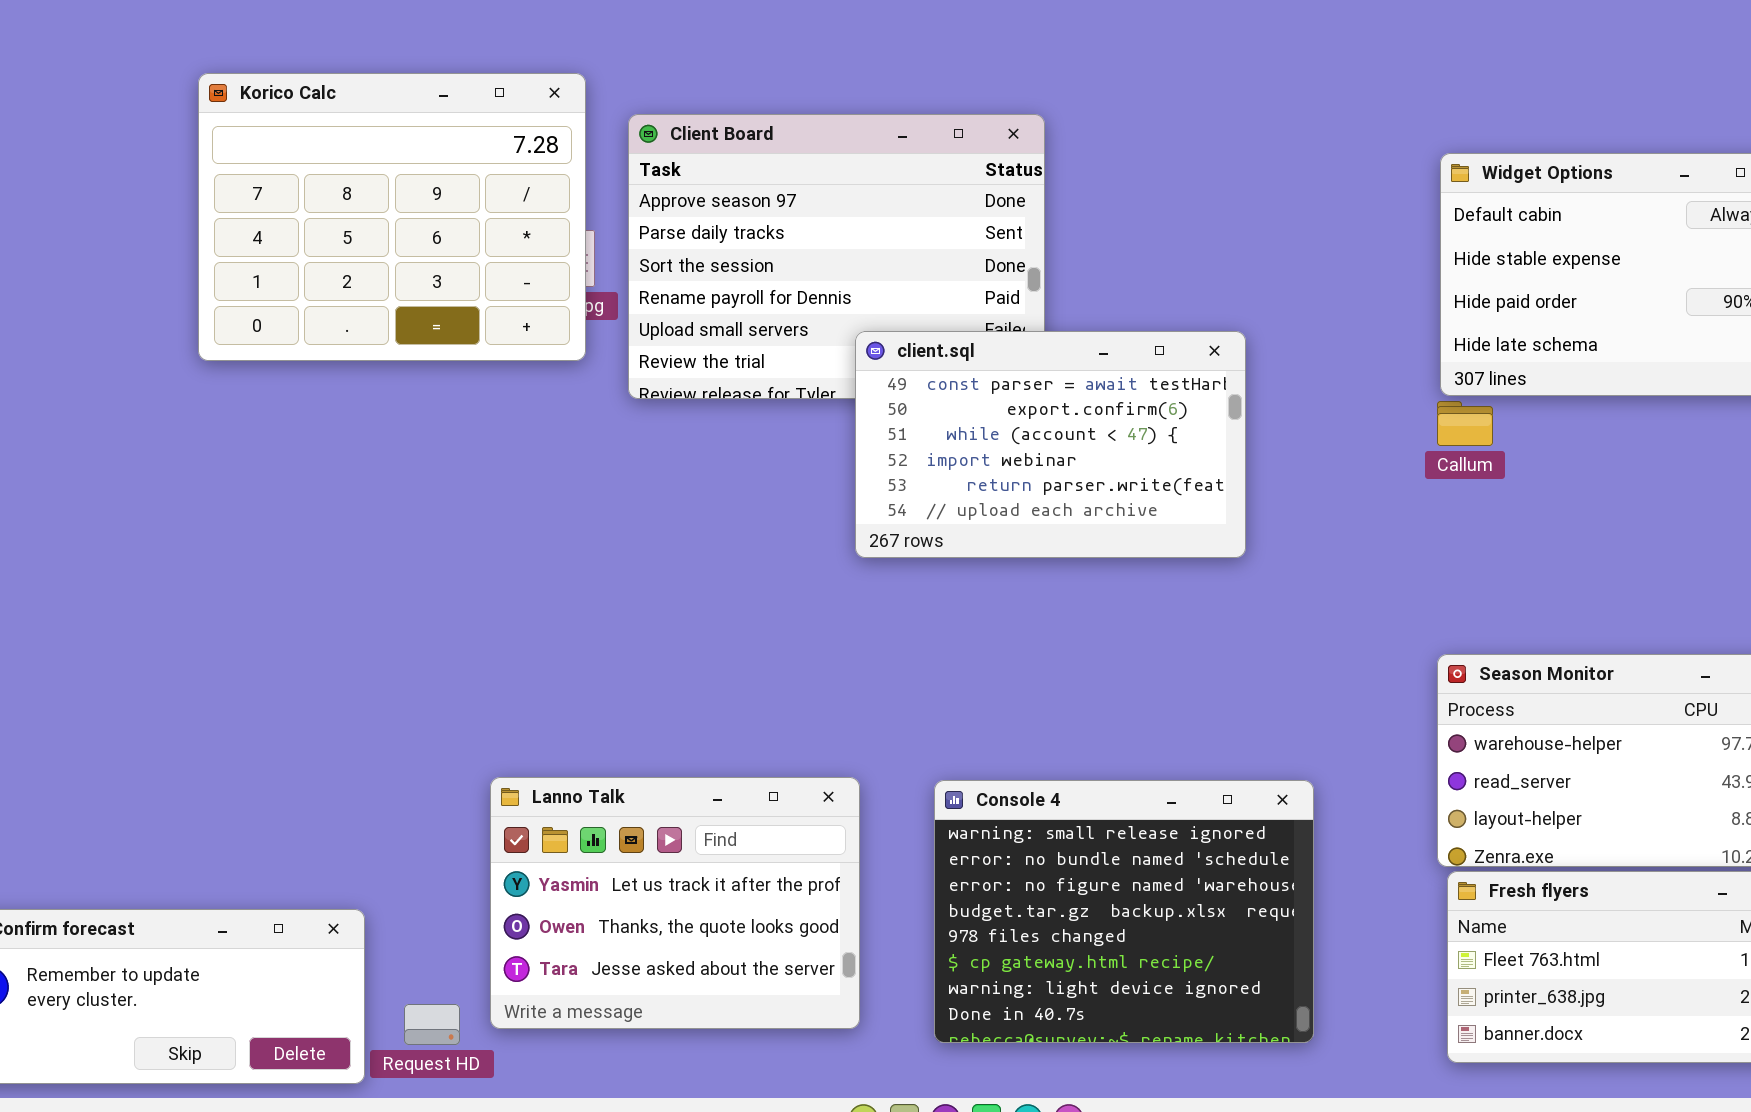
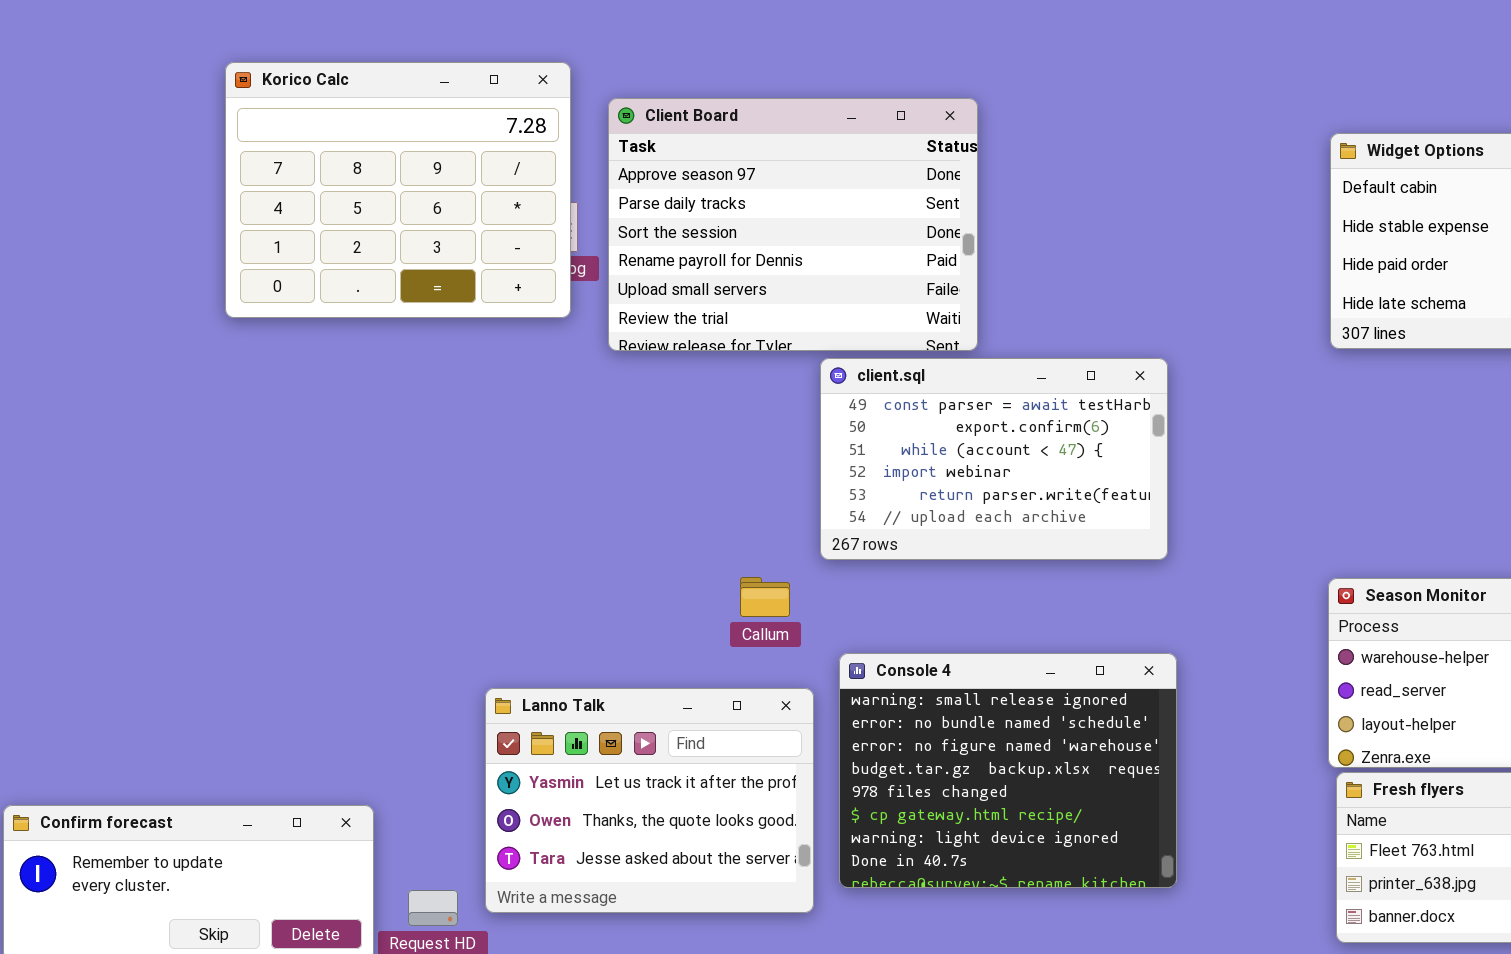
client.sql: [855,331,1246,558] -> [820,358,1168,560], moved
Callum: [1437,401,1493,446] -> [740,577,790,617], moved
Console 4: [934,780,1314,1043] -> [839,653,1177,888], moved

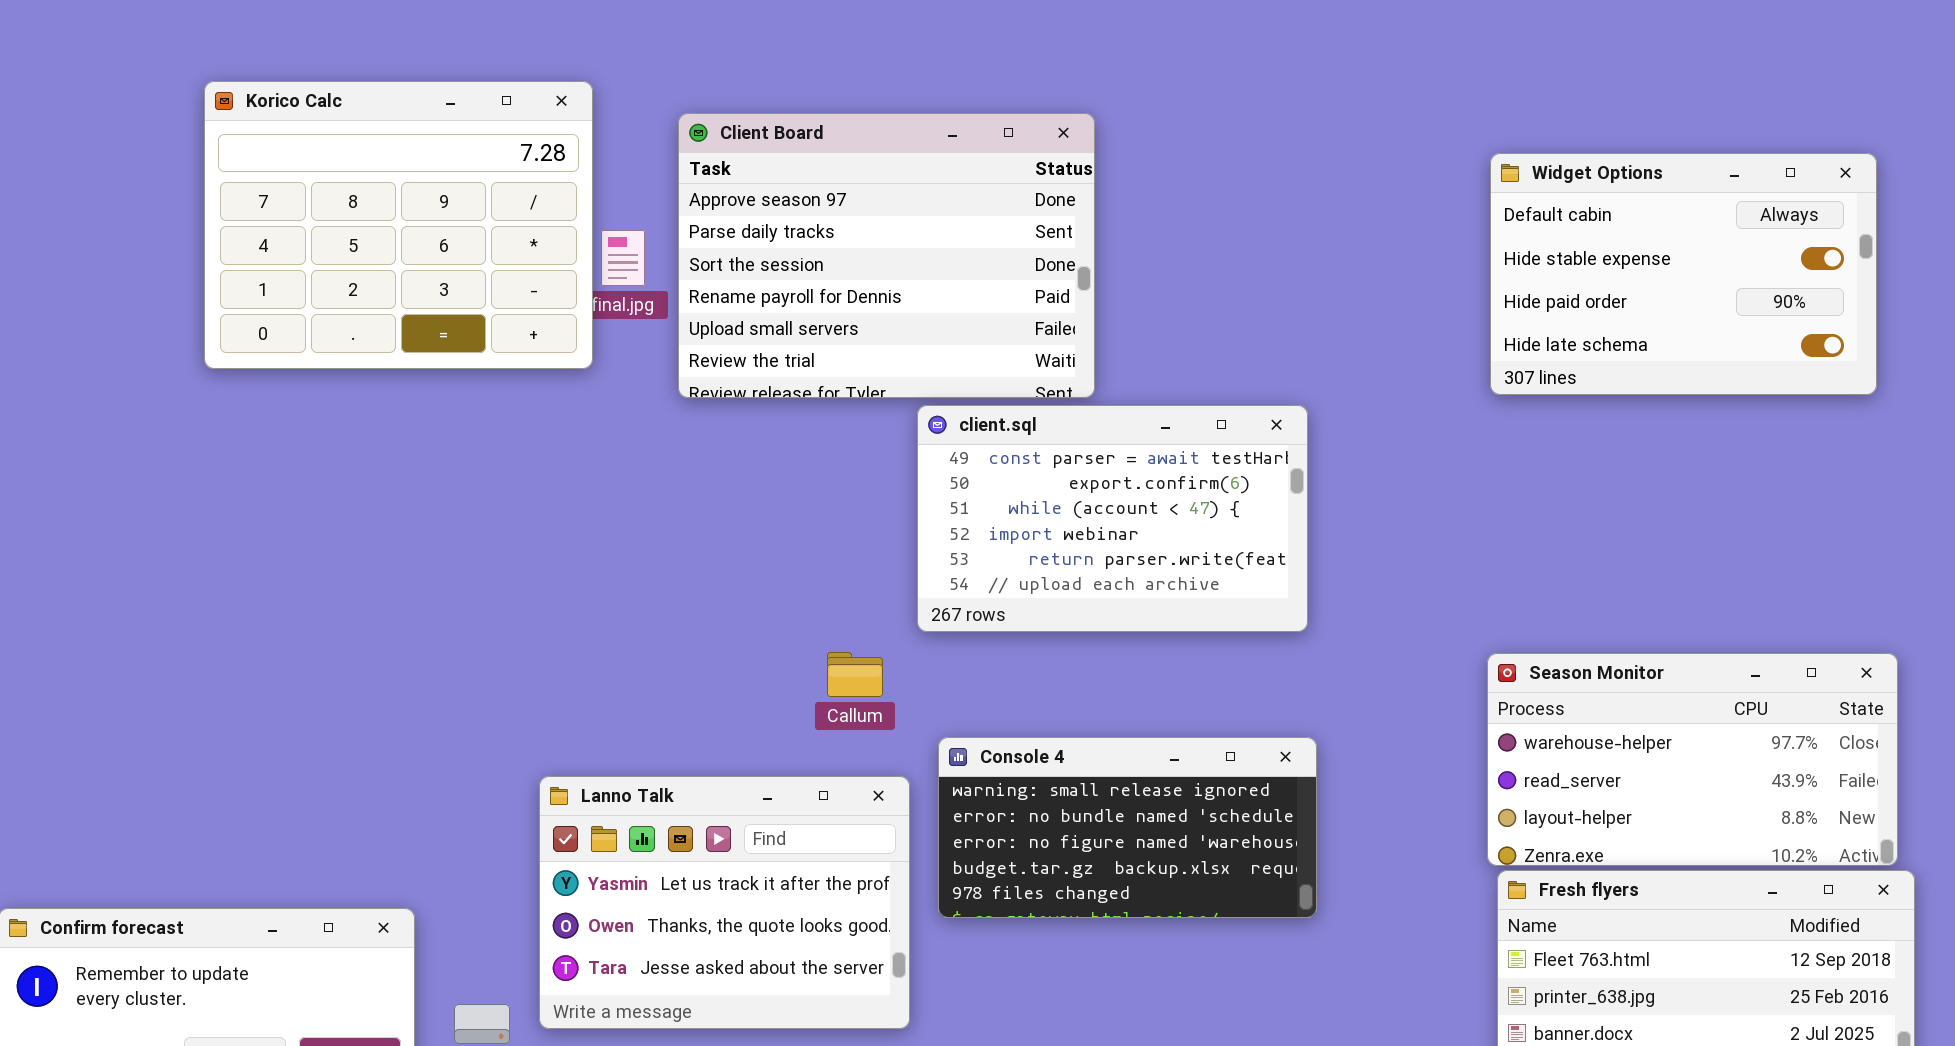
Korico Calc: [225,62,571,318] -> [204,81,593,369], moved
Console 4: [839,653,1177,888] -> [938,737,1317,918], resized

